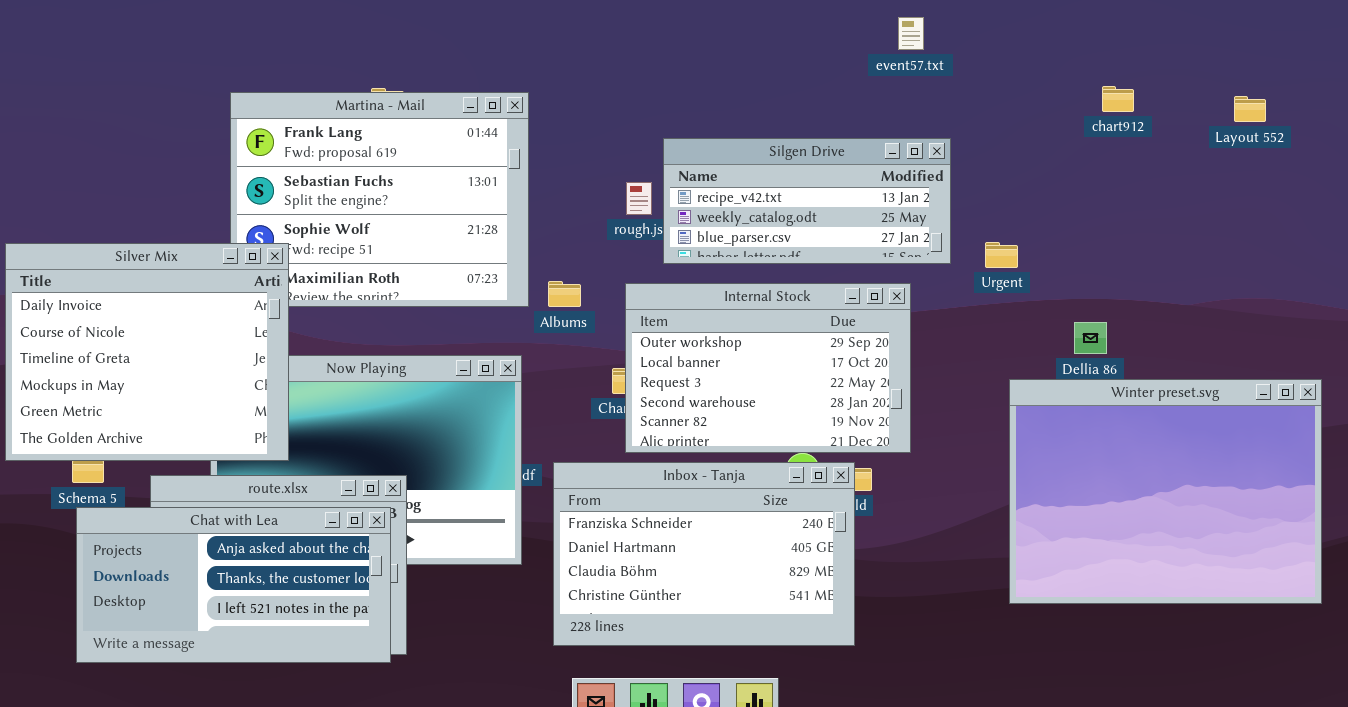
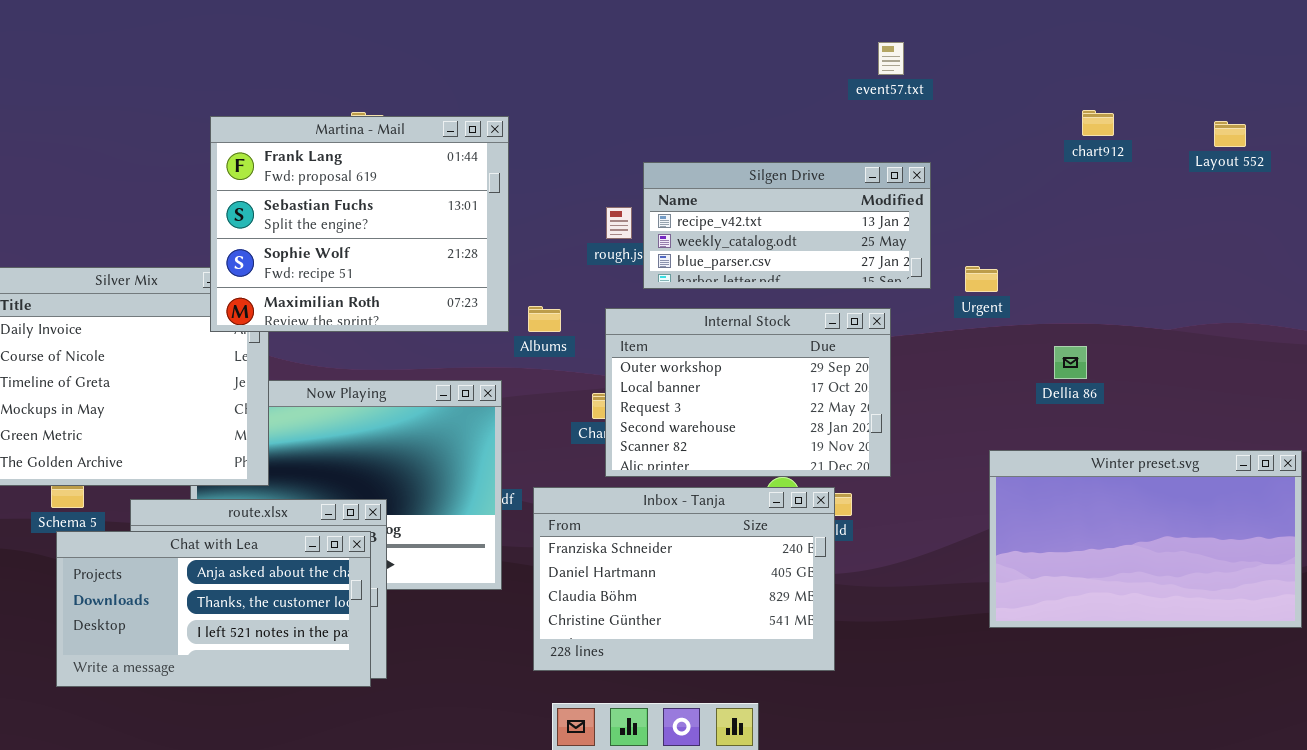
Martina - Mail: [230,92,529,307] -> [210,116,509,332], raised
Winter preset.svg: [1009,379,1322,604] -> [989,450,1302,628], resized

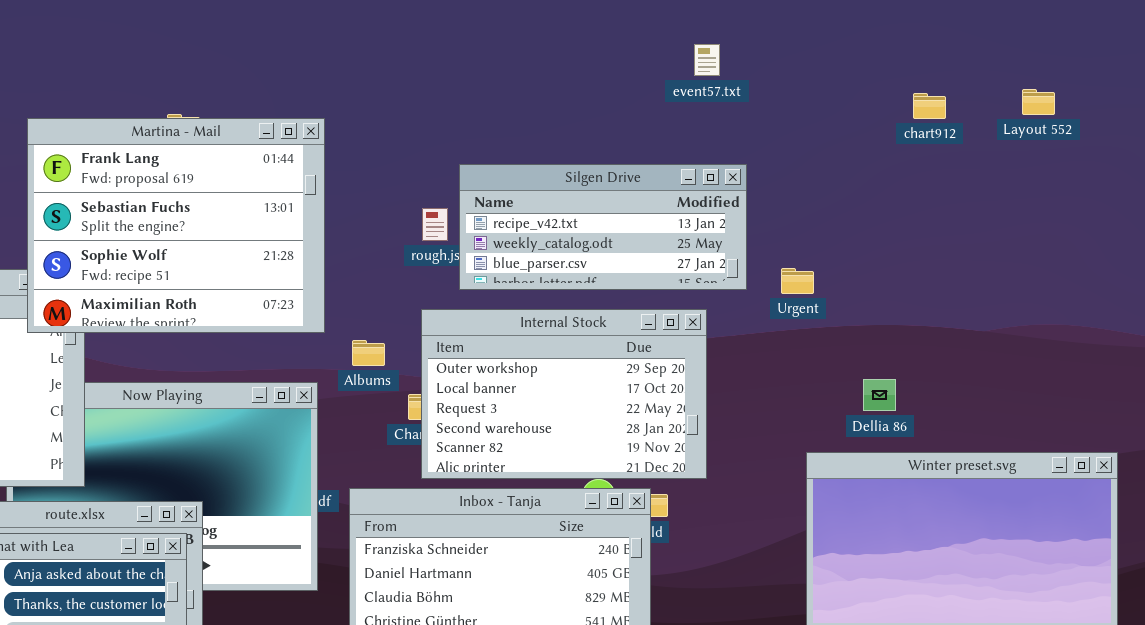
chart912: [1082,110,1114,136] -> [913,93,946,119], moved
Layout 552: [1214,121,1246,147] -> [1022,89,1055,115], moved
Albums: [528,306,561,332] -> [352,340,385,366], moved
Dellia 86: [1054,346,1087,379] -> [863,379,896,411], moved

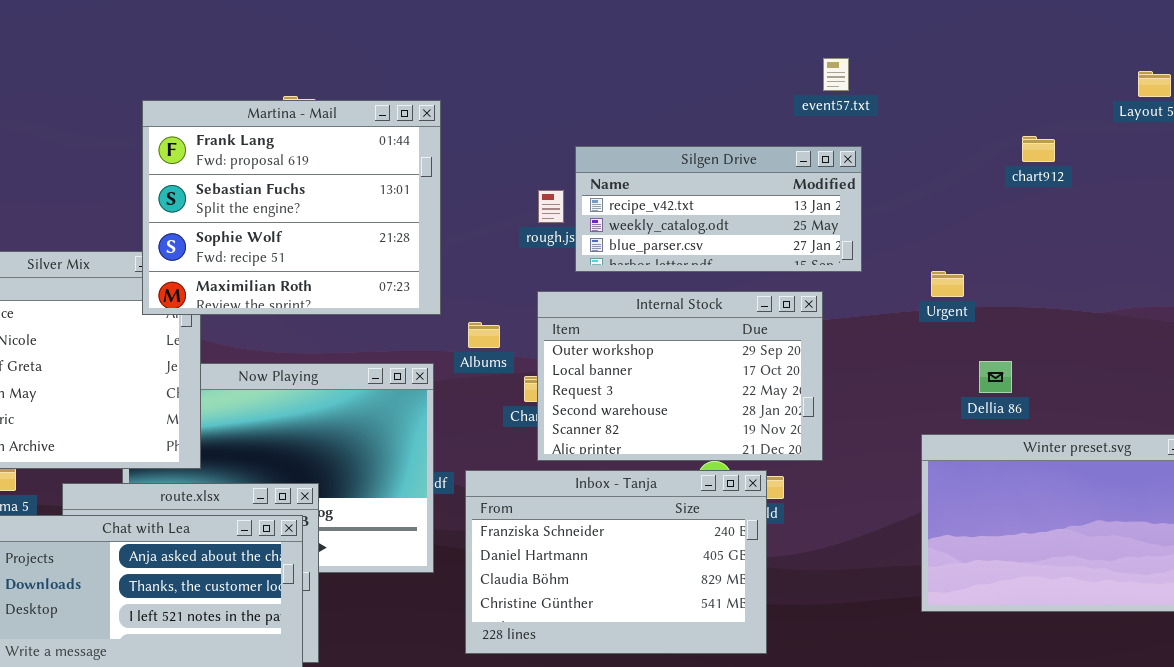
event57.txt: [694,44,720,76] -> [823,58,849,91], moved
chart912: [913,93,946,119] -> [1022,136,1055,162], moved
Urgent: [781,268,814,294] -> [931,271,964,297], moved

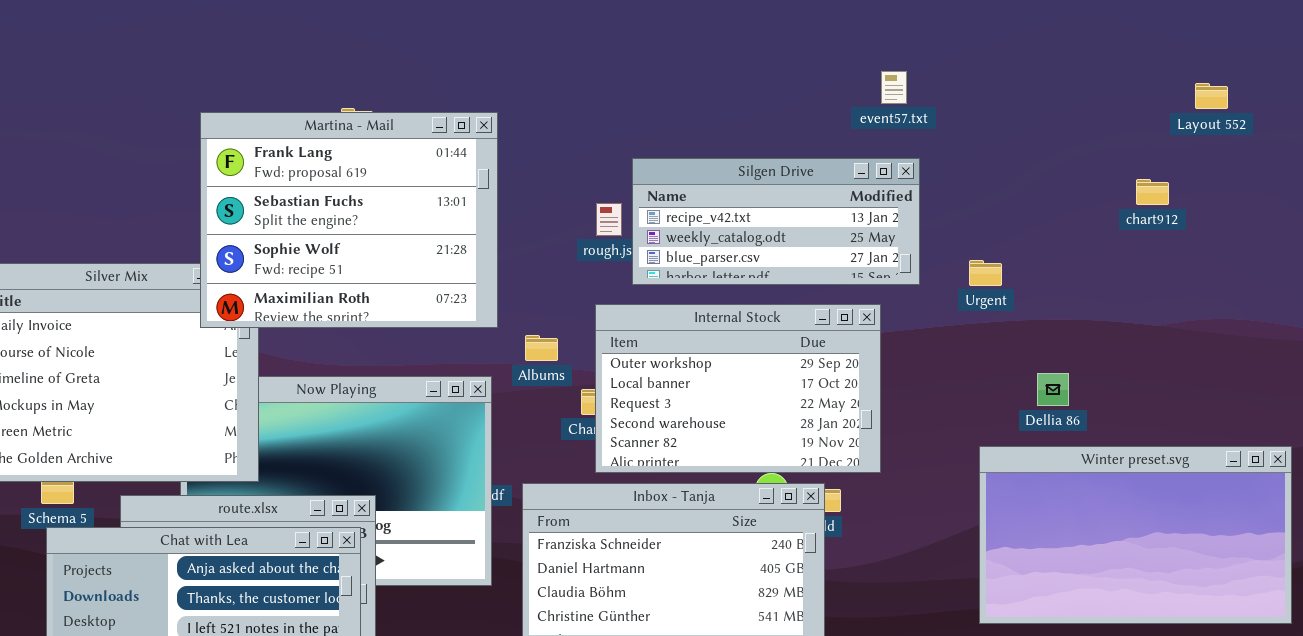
chart912: [1022,136,1055,162] -> [1136,179,1169,205], moved
Urgent: [931,271,964,297] -> [969,260,1002,286], moved

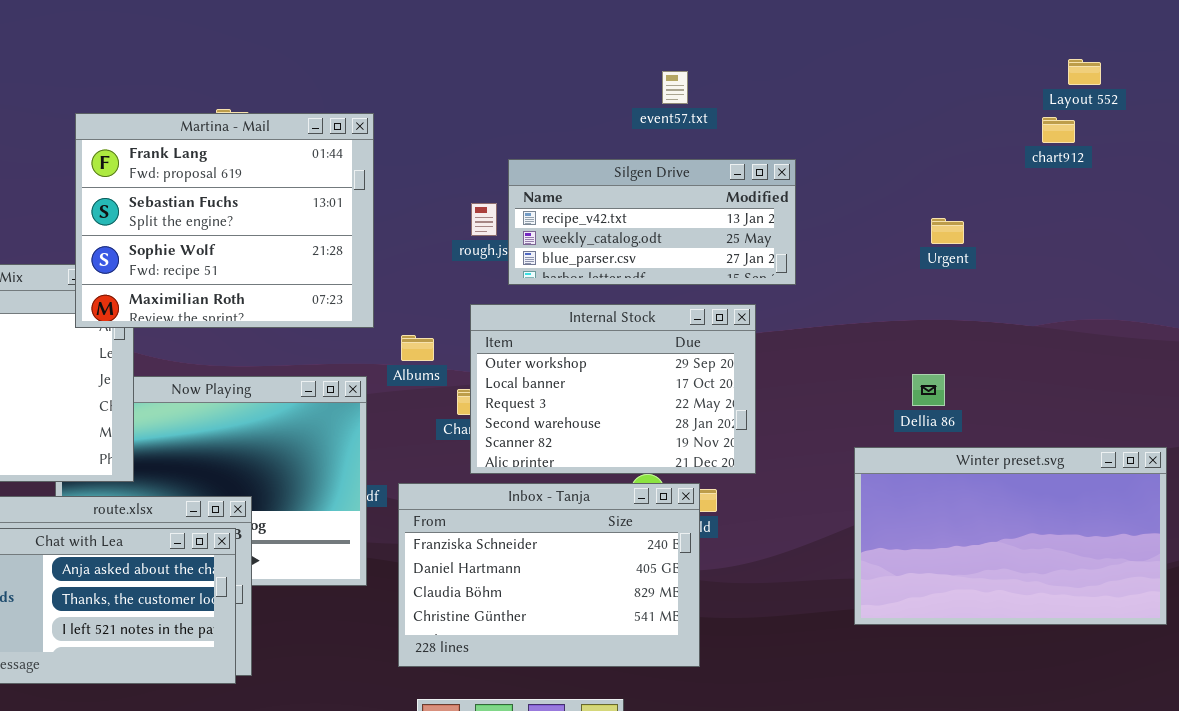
event57.txt: [881,71,907,104] -> [662,71,688,104], moved
Layout 552: [1195,83,1228,109] -> [1068,59,1101,85], moved
chart912: [1136,179,1169,205] -> [1042,117,1075,143], moved
Urgent: [969,260,1002,286] -> [931,218,964,244], moved

